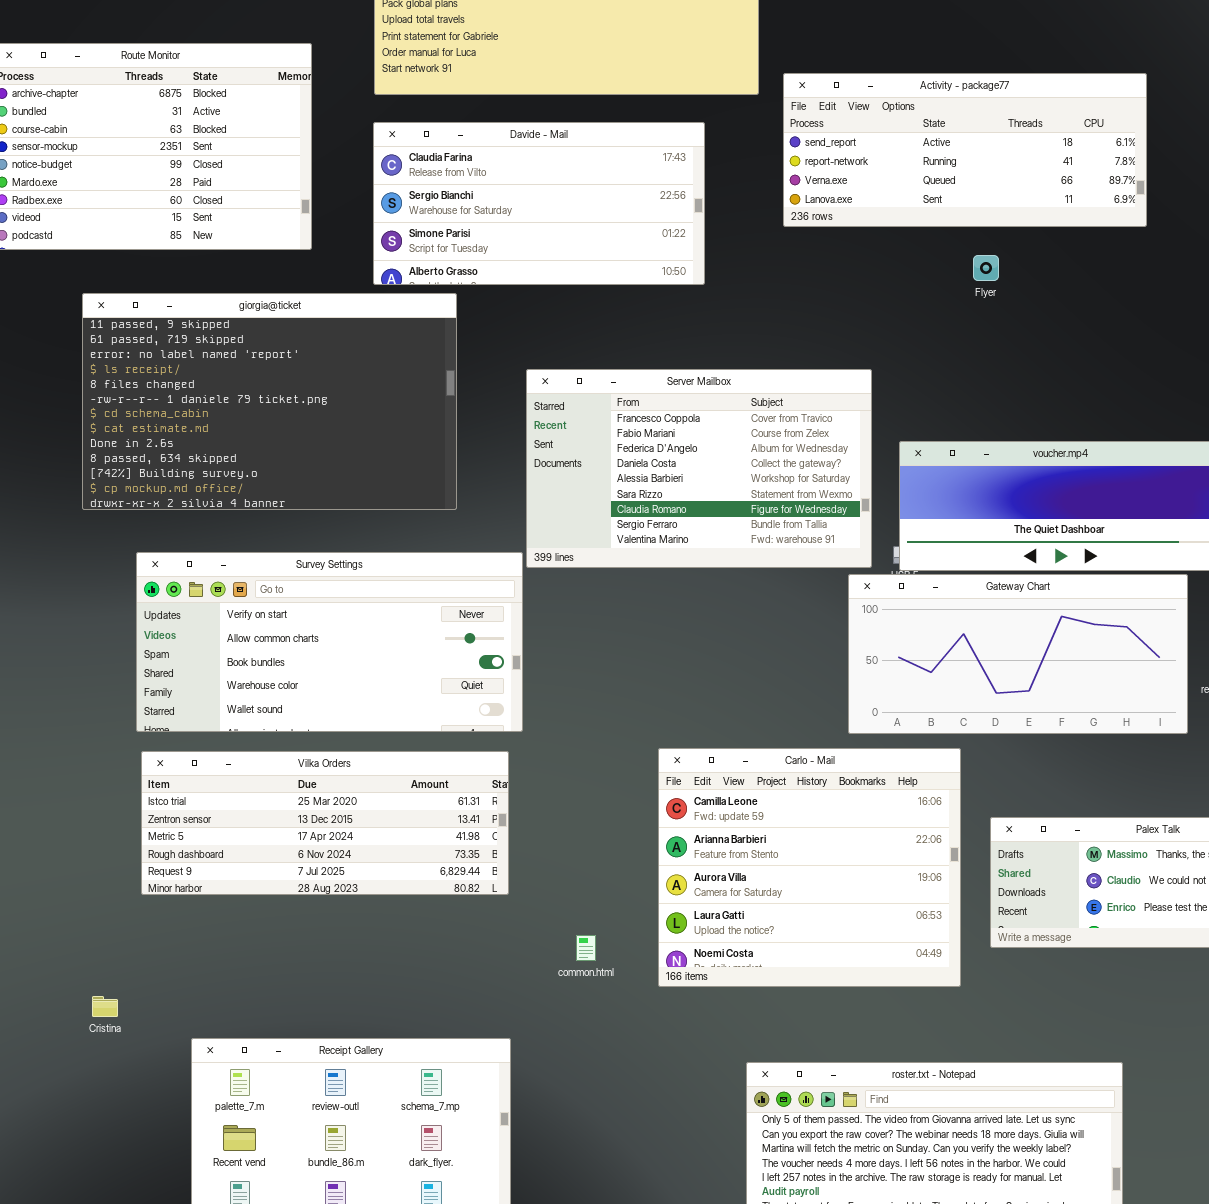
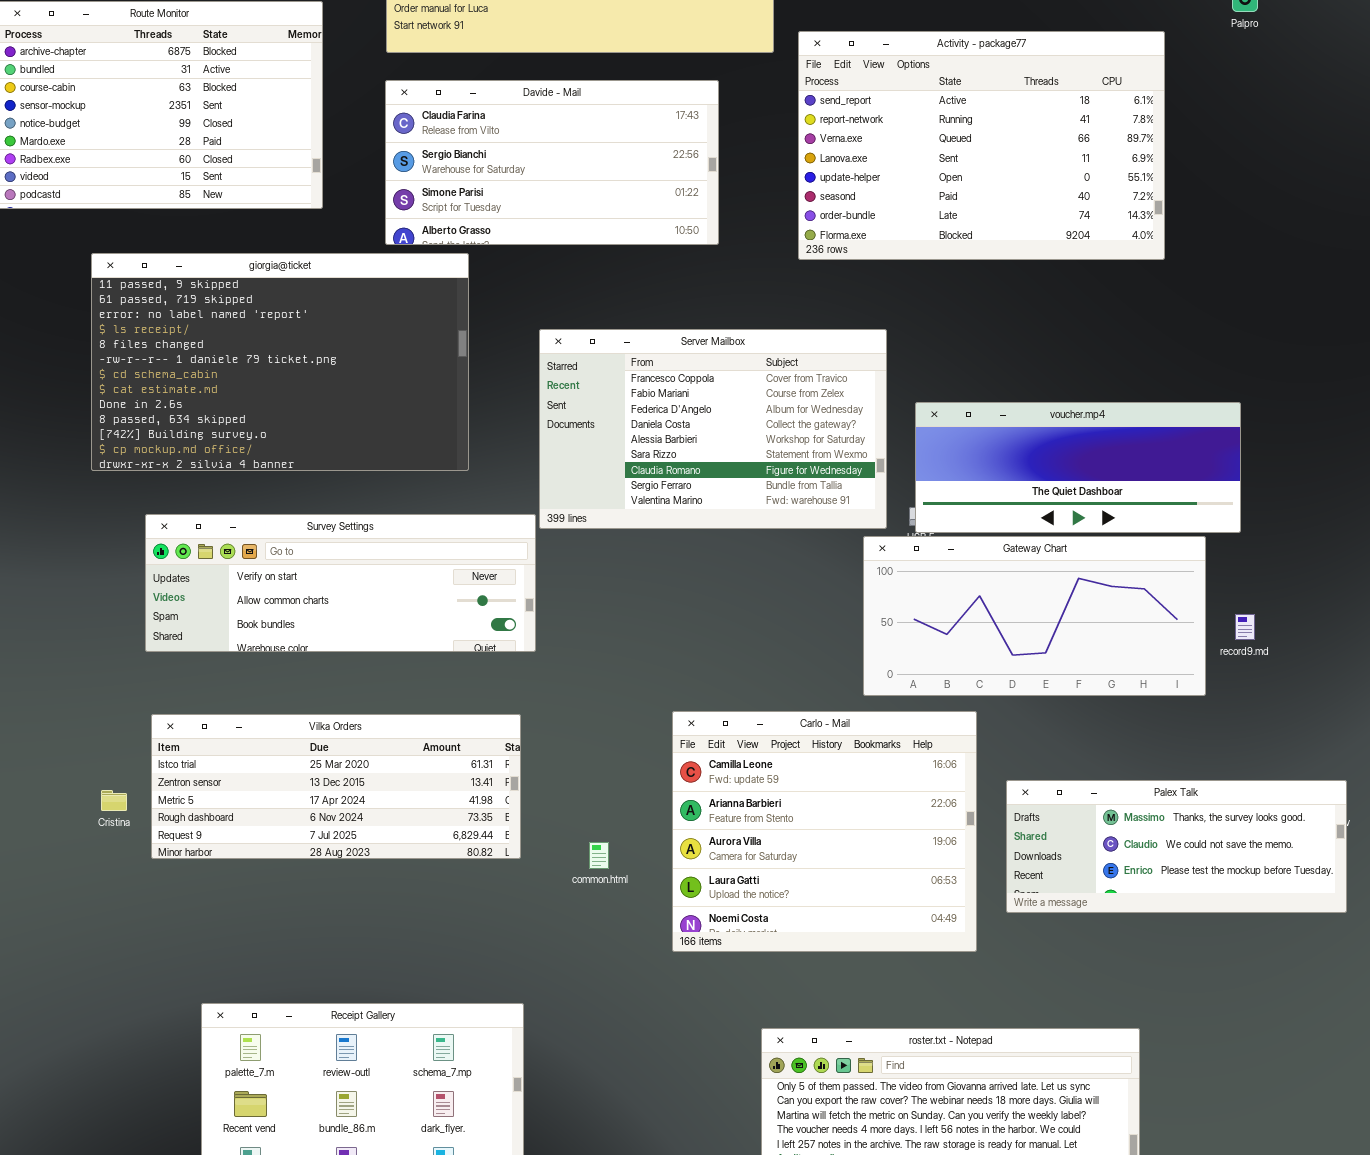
Activity - package77: [783,73,1147,227] -> [798,31,1165,260], resized
Survey Settings: [136,552,523,732] -> [145,514,536,652], resized
common.html: [576,935,596,961] -> [589,842,609,869], moved
Cristina: [92,996,118,1017] -> [101,790,127,811], moved

